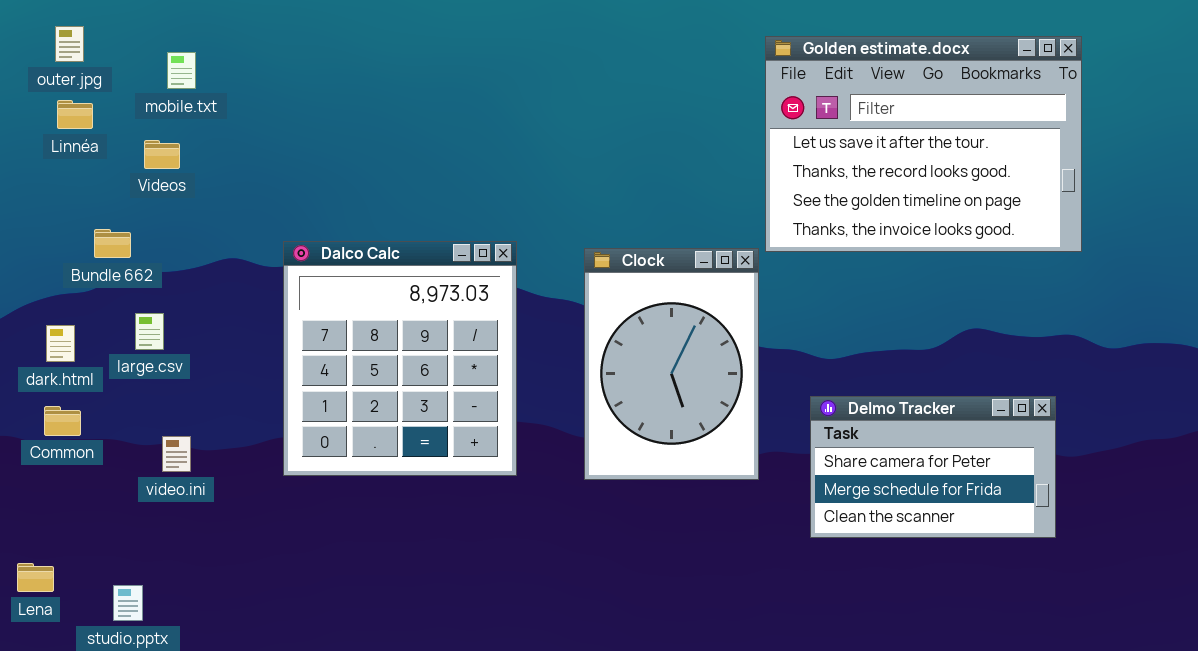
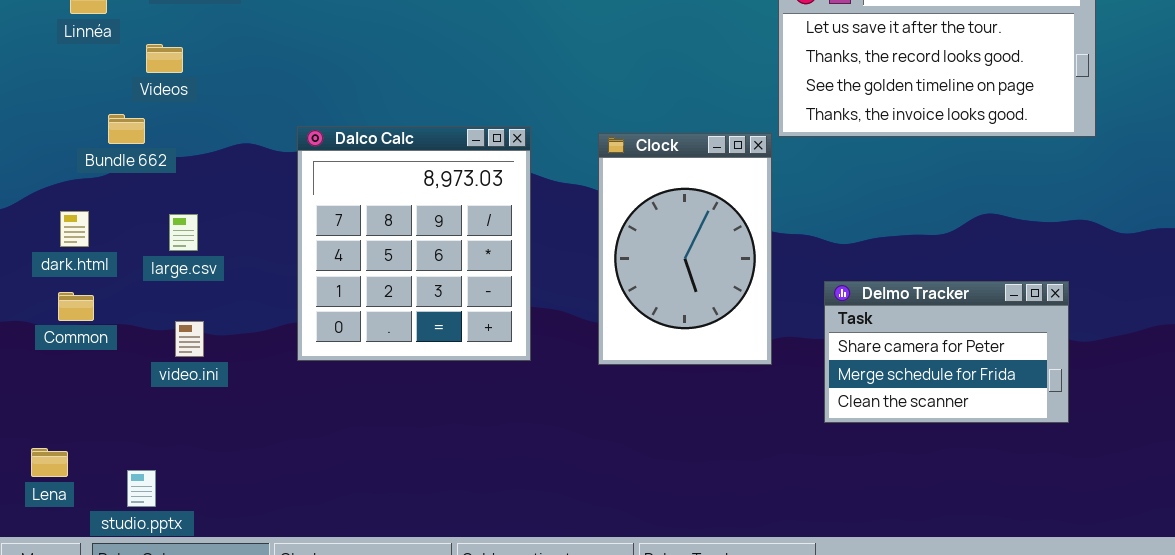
Videos: [144,140,180,169] -> [146,44,183,73], moved
large.csv: [135,313,164,350] -> [169,214,198,251], moved

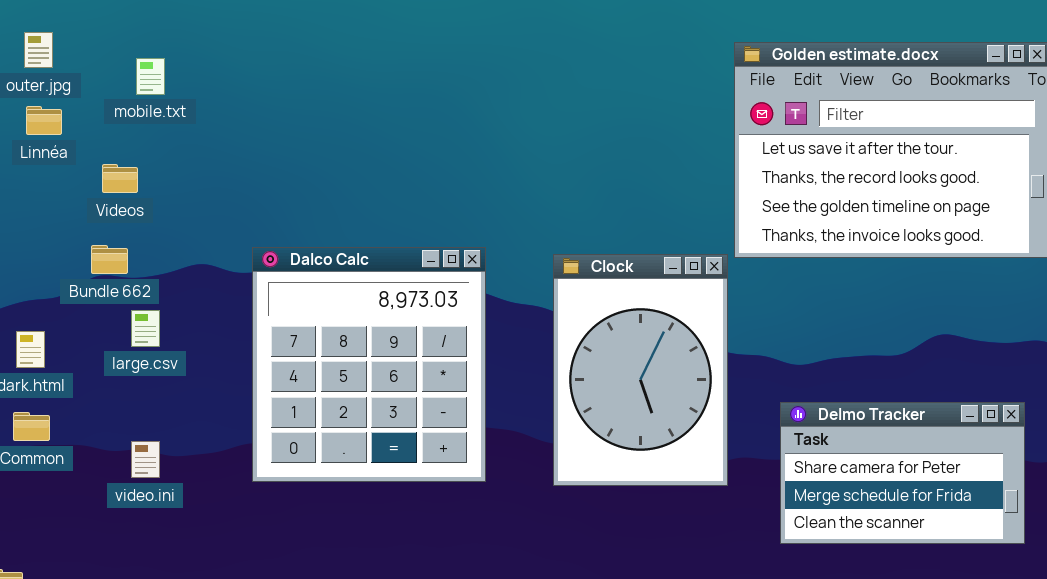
Bundle 662: [108,114,145,144] -> [91,245,128,274], moved
large.csv: [169,214,198,251] -> [131,310,160,347], moved

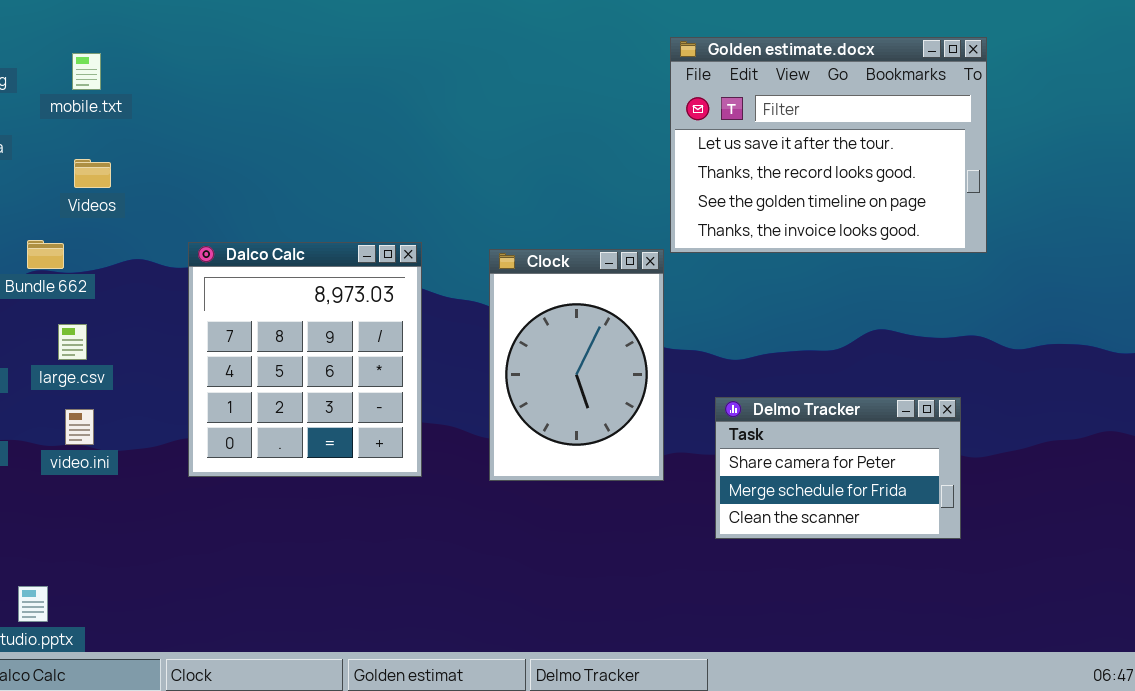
Videos: [102,164,138,193] -> [74,159,111,188], moved
large.csv: [131,310,160,347] -> [58,324,87,360], moved
video.ini: [131,441,160,478] -> [65,409,94,445], moved

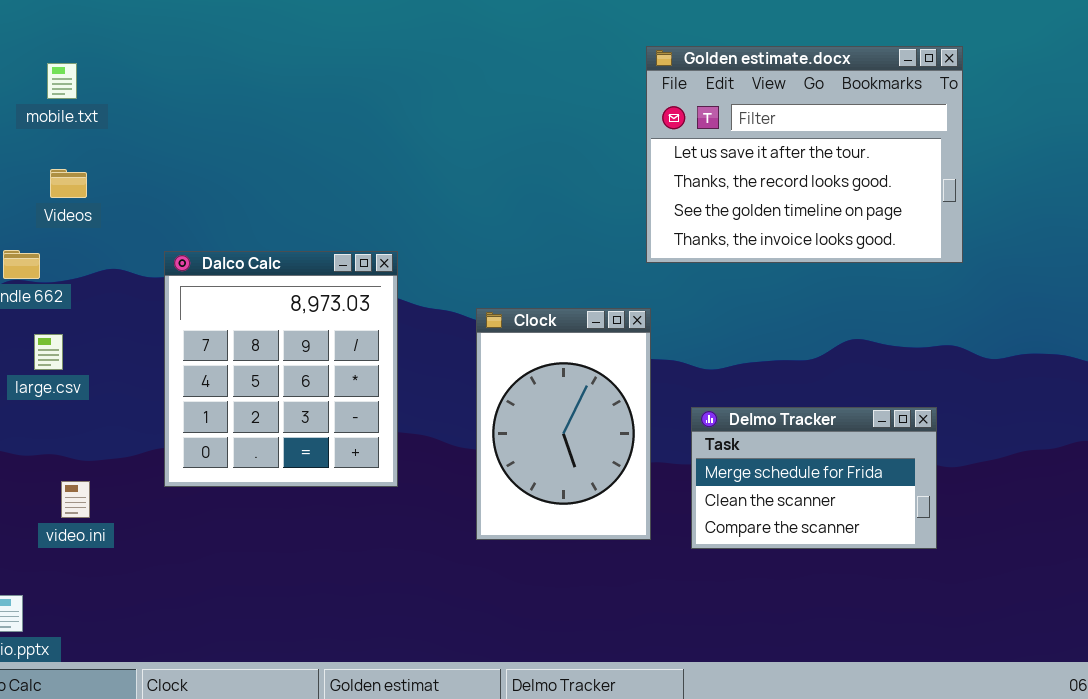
Clock: [489,249,664,481] -> [476,308,651,540], moved
Delmo Tracker: [715,397,961,539] -> [691,407,937,549], scrolled down 1 row
video.ini: [65,409,94,445] -> [61,481,90,518], moved

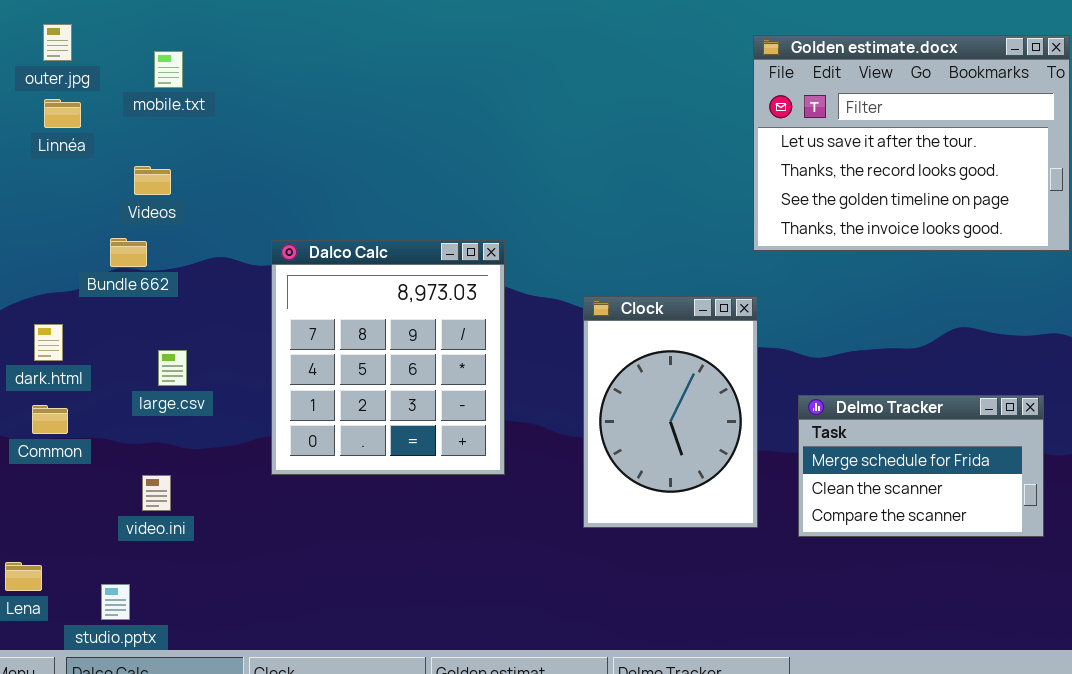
Videos: [50,169,87,198] -> [134,166,171,195], moved
large.csv: [34,334,63,370] -> [158,350,187,386], moved
video.ini: [61,481,90,518] -> [142,475,171,511], moved

